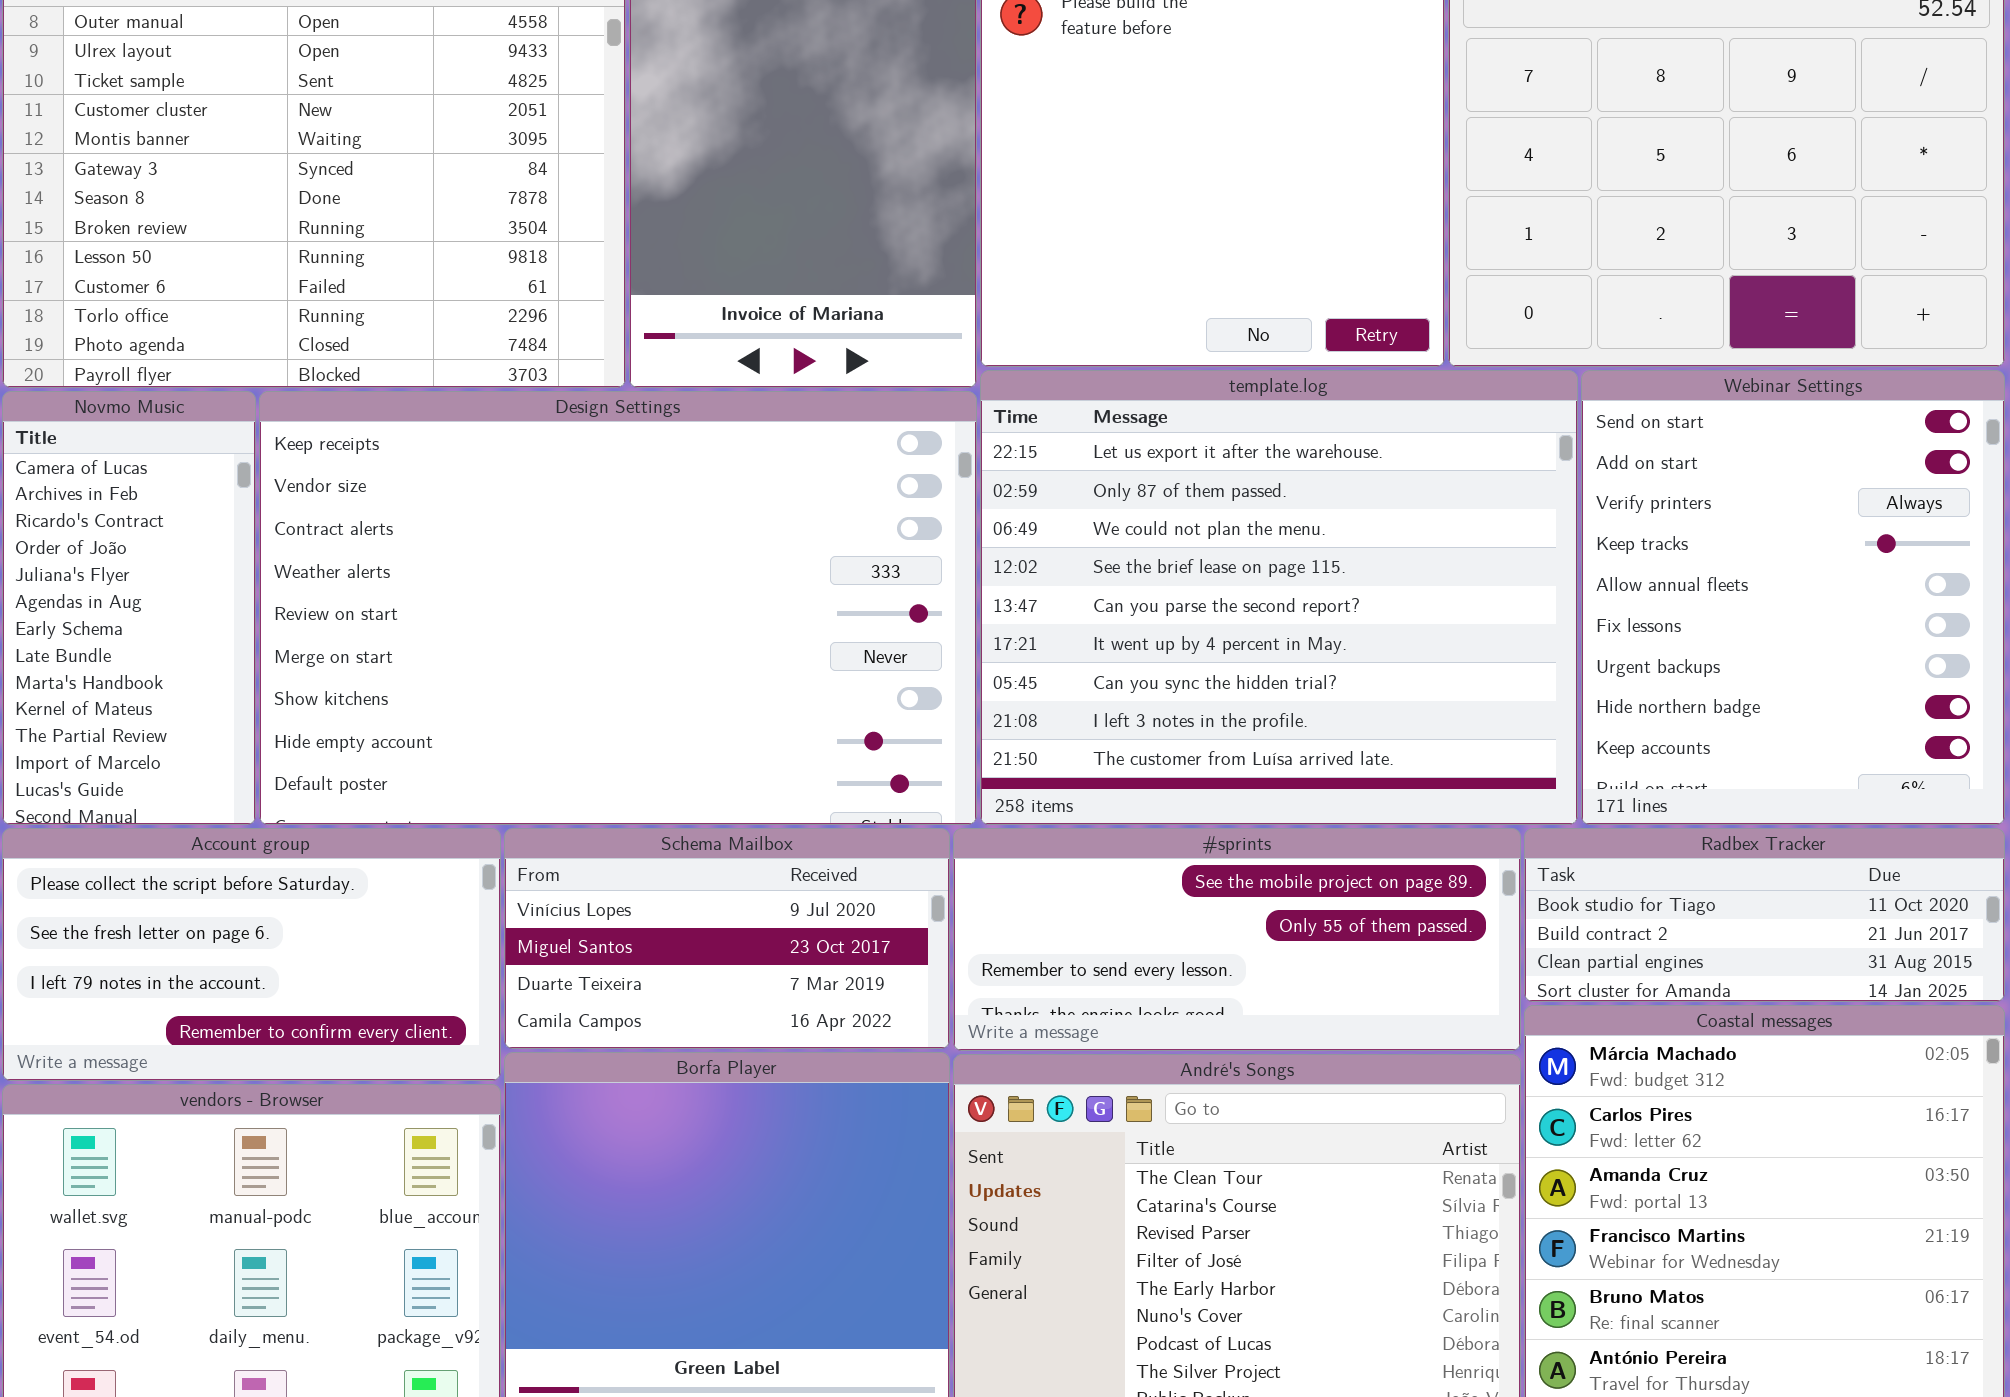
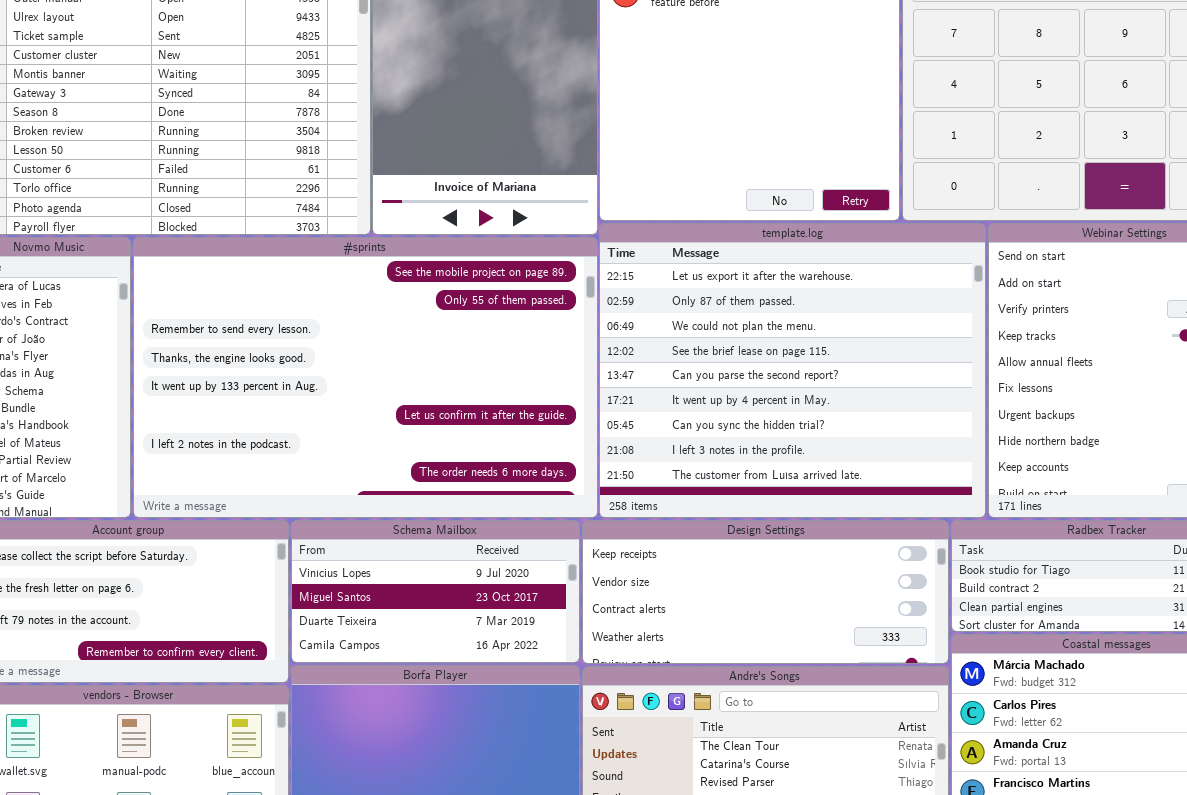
Design Settings: [259,391,977,825] -> [582,520,949,664], moved, resized
#sprints: [953,828,1521,1051] -> [133,237,598,518], moved, resized

